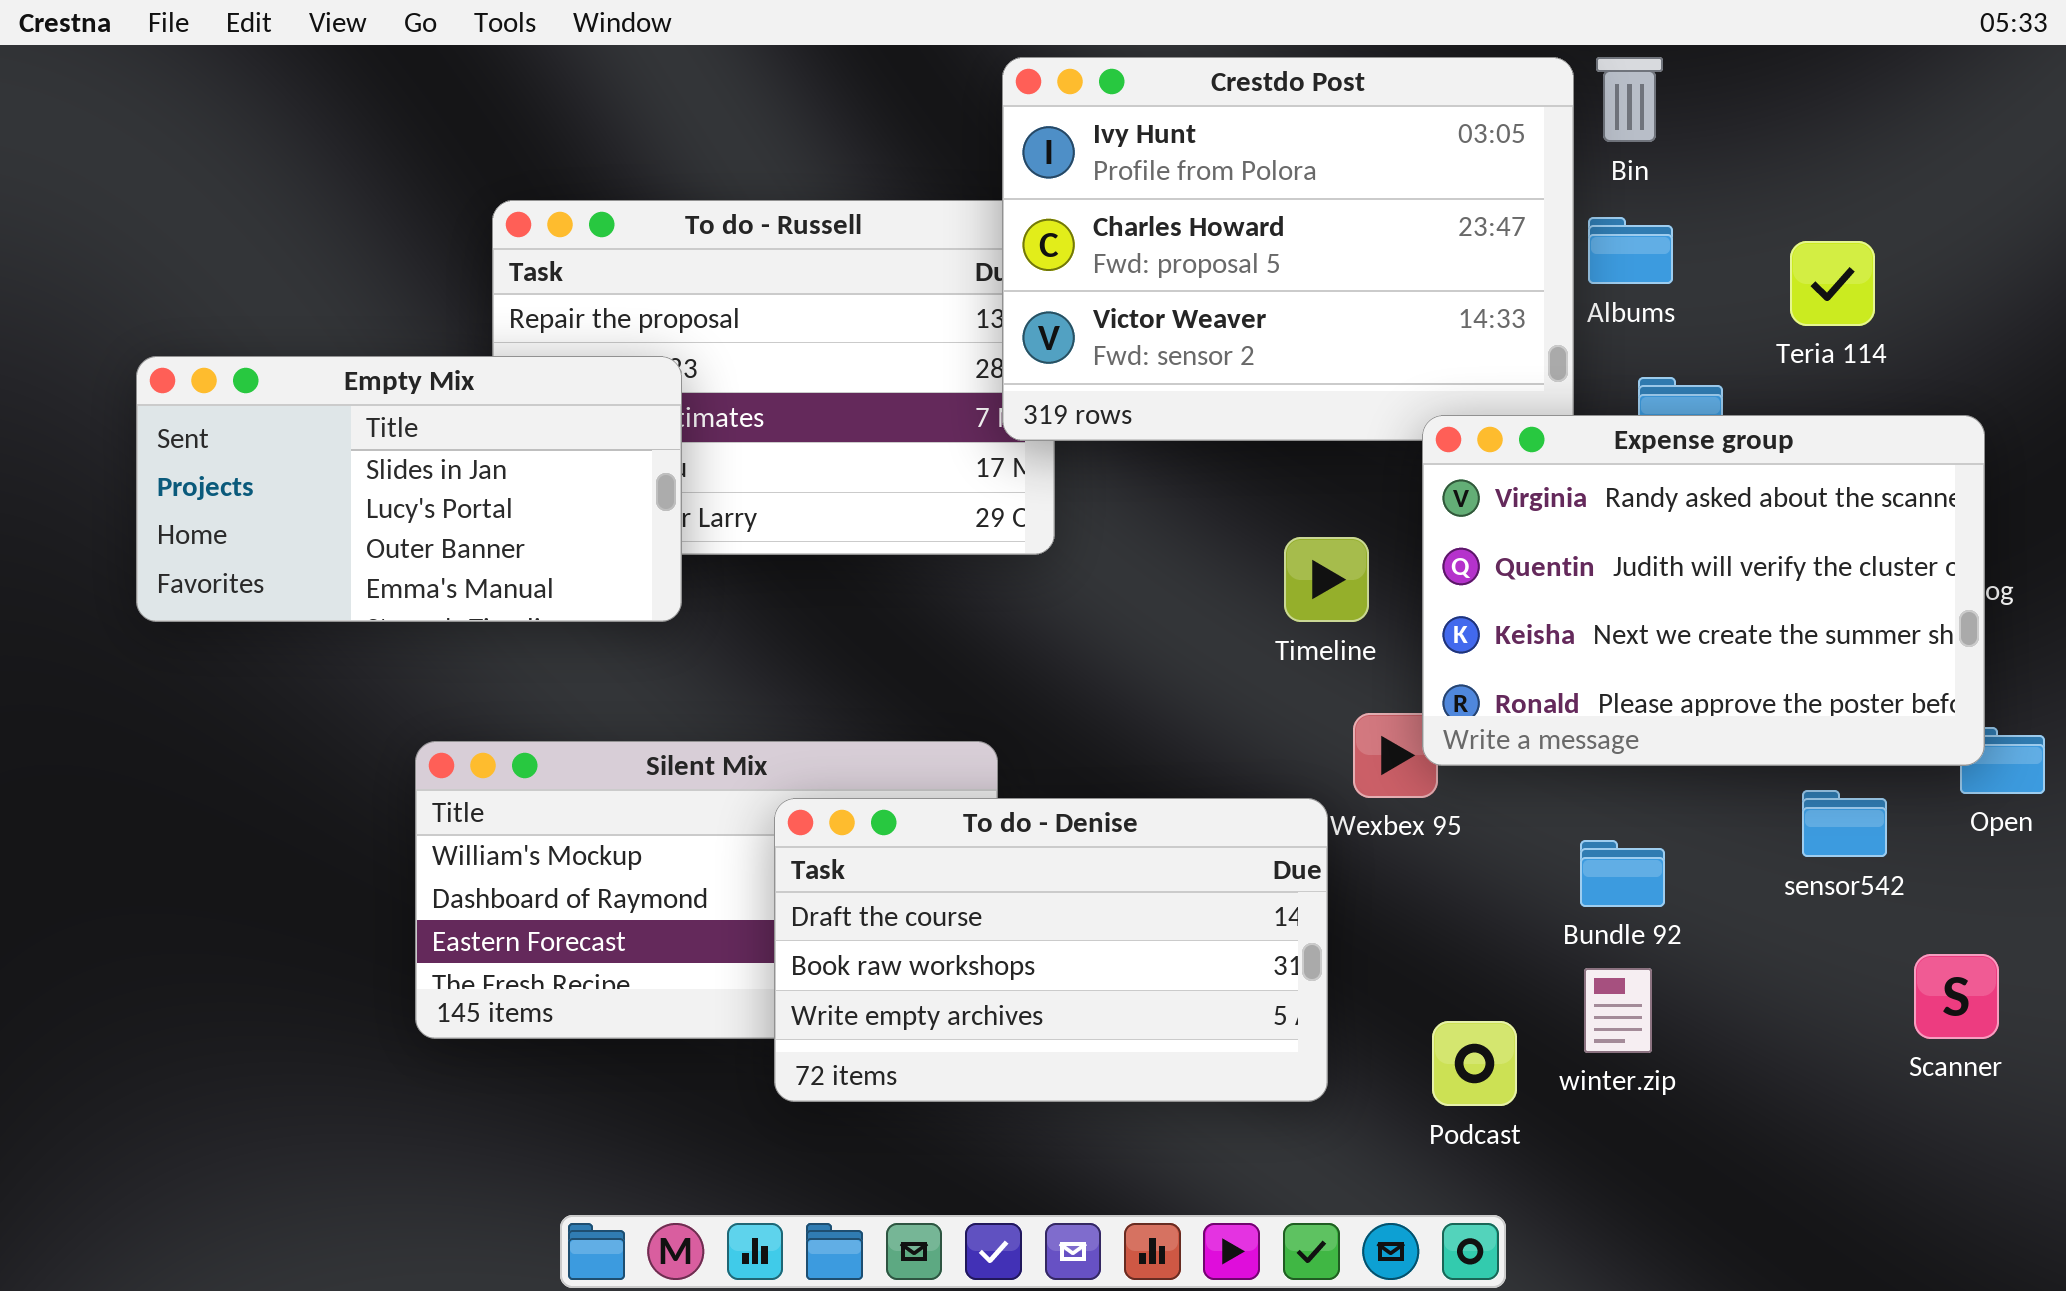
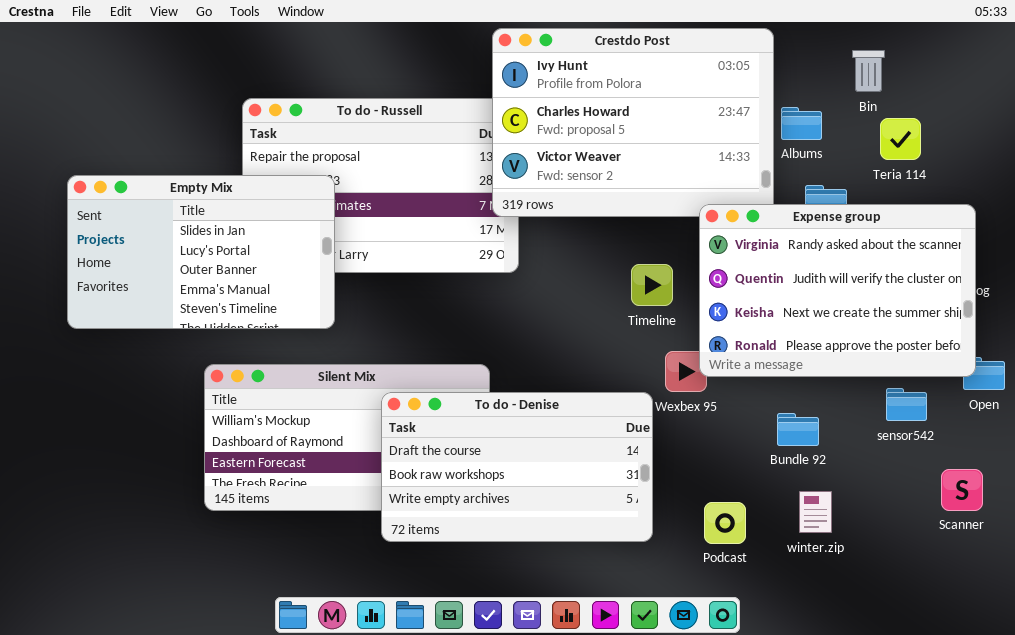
Bin: [1596,57,1663,142] -> [852,50,885,92], moved
Empty Mix: [136,356,682,622] -> [67,175,335,329], resized
winter.zip: [1584,968,1652,1053] -> [799,491,832,533], moved

